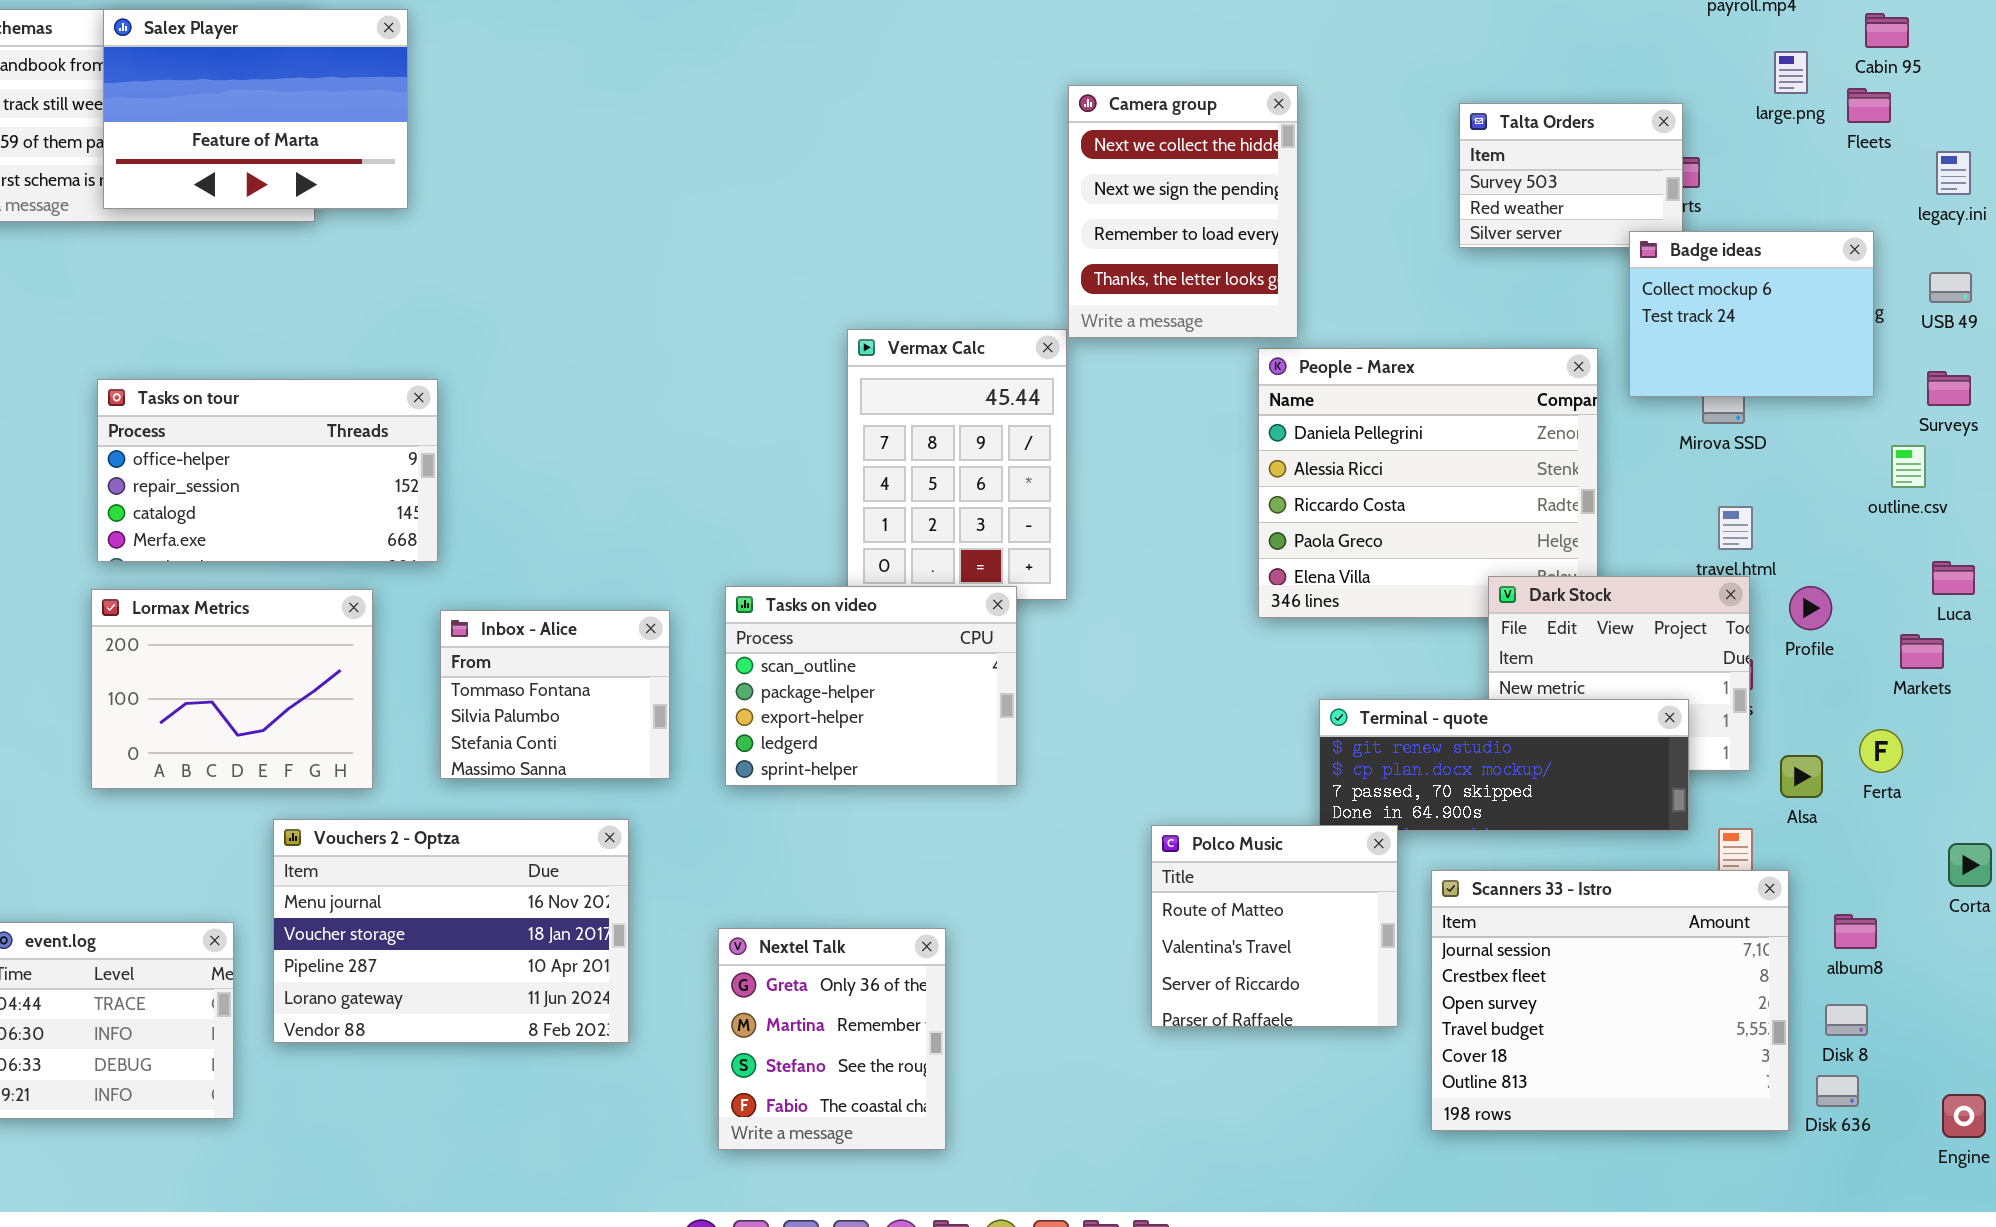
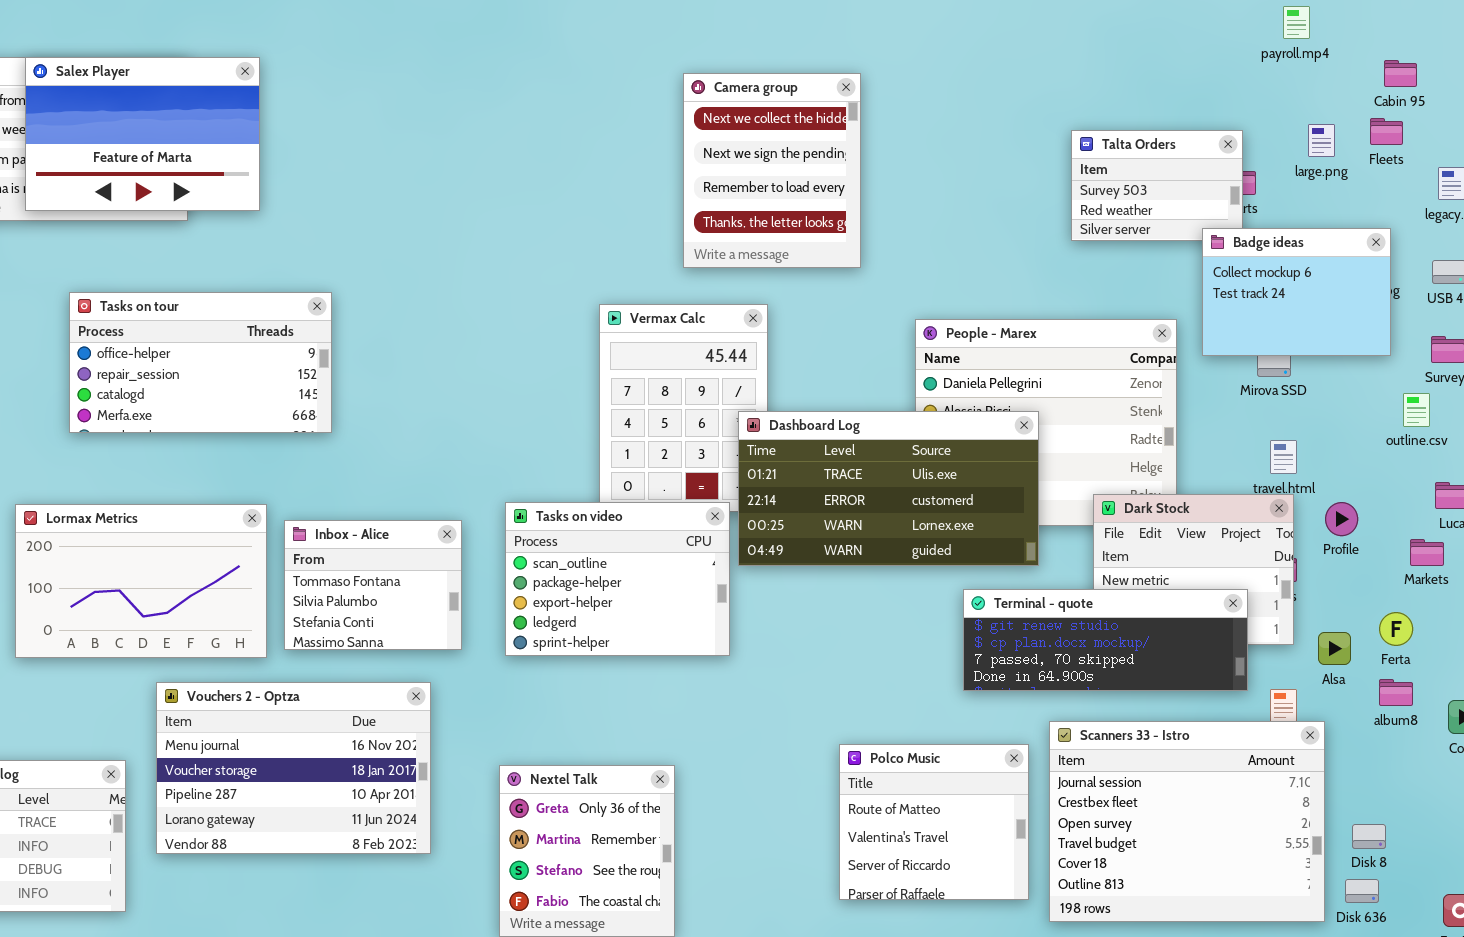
large.png: [1774,51,1808,94] -> [1308,124,1335,157], moved
Camera group: [1068,85,1298,338] -> [683,73,861,268], moved
Tasks on tour: [97,379,438,562] -> [69,292,332,433], moved
Dashboard Log: none -> [738,411,1039,566], opened
Lormax Metrics: [91,589,373,789] -> [15,504,267,658], resized
Polco Music: [1151,825,1398,1027] -> [839,744,1029,900], moved
album8: [1834,914,1877,949] -> [1379,679,1413,706], moved

